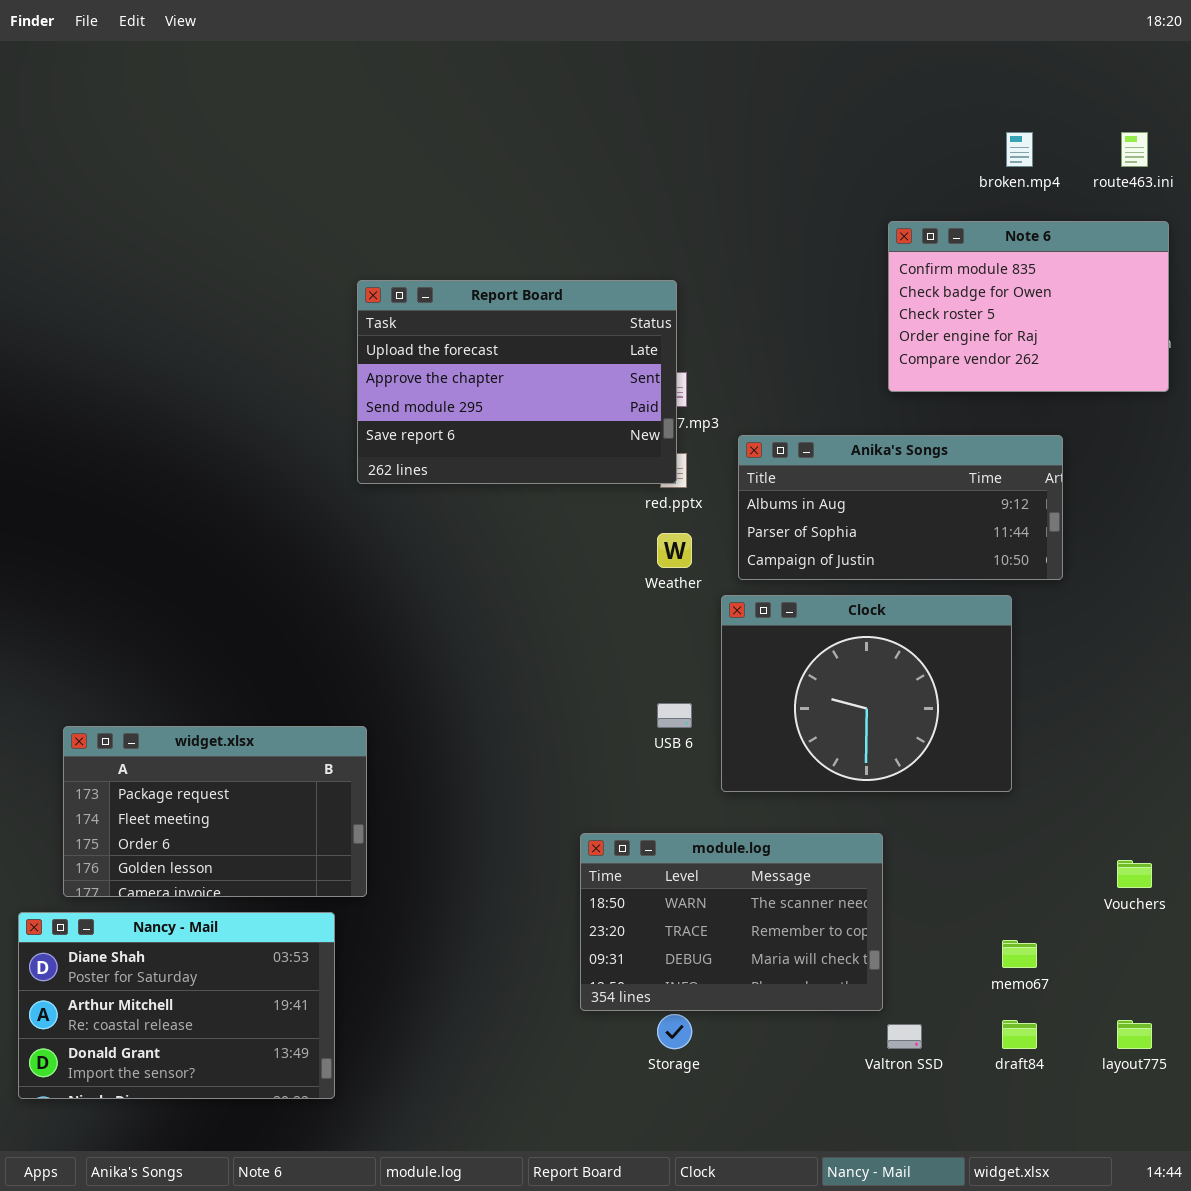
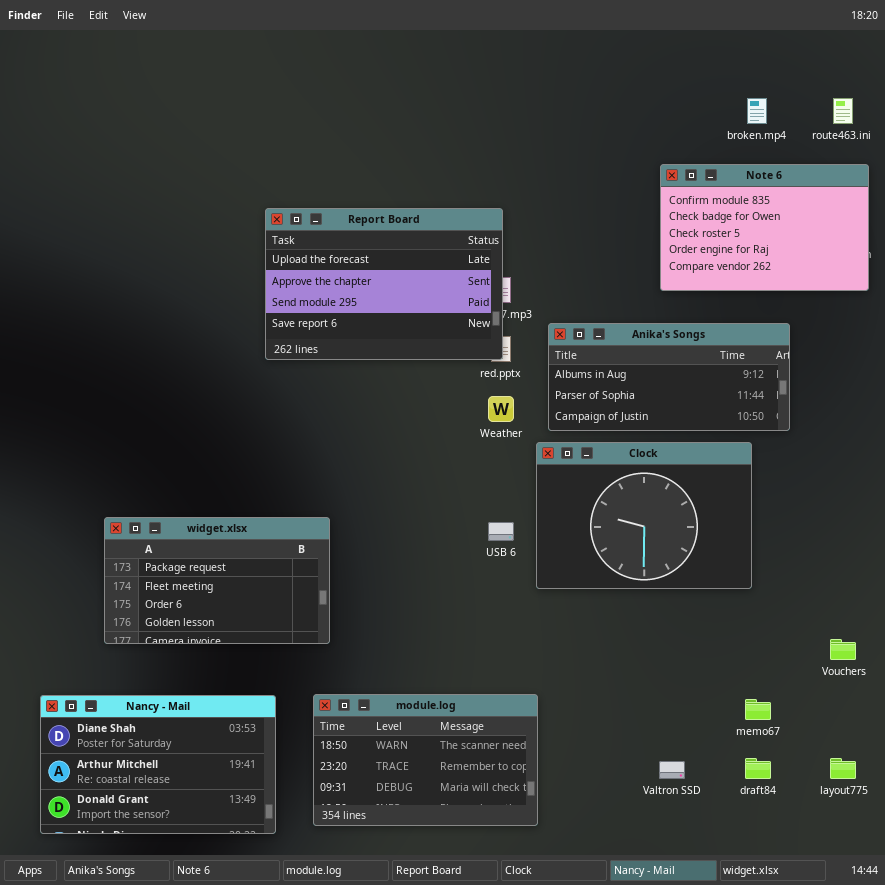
widget.xlsx: [63,726,367,897] -> [104,517,330,644], moved
module.log: [580,833,883,1011] -> [313,694,538,826], moved
Nancy - Mail: [18,912,335,1099] -> [40,695,276,834], moved

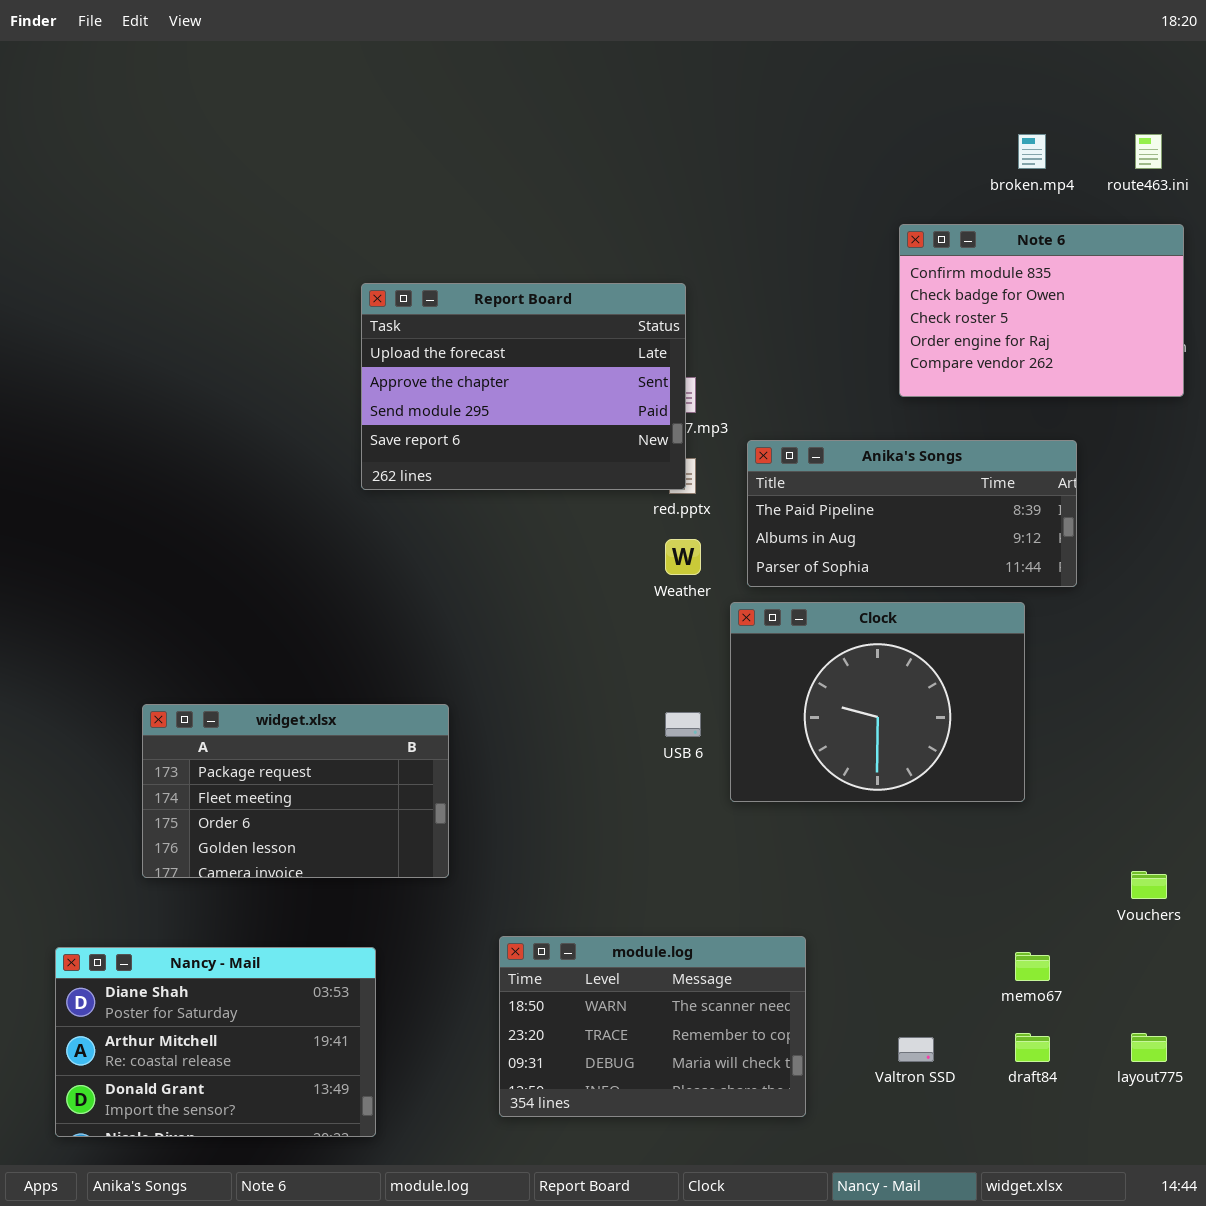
Anika's Songs: [548,323,790,431] -> [747,440,1077,587], scrolled up 1 row
module.log: [313,694,538,826] -> [499,936,806,1117], moved

